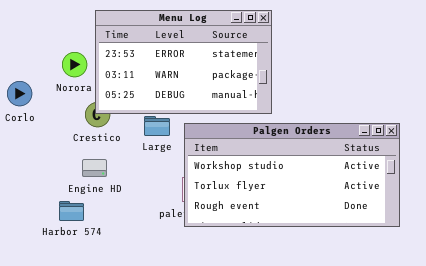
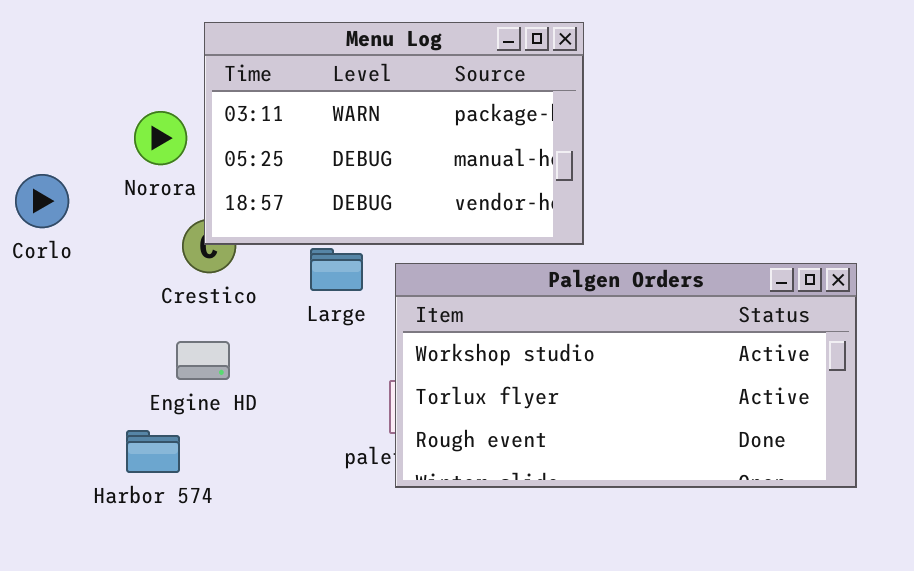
Menu Log: [95,10,272,114] -> [204,22,584,245], scrolled down 1 row

